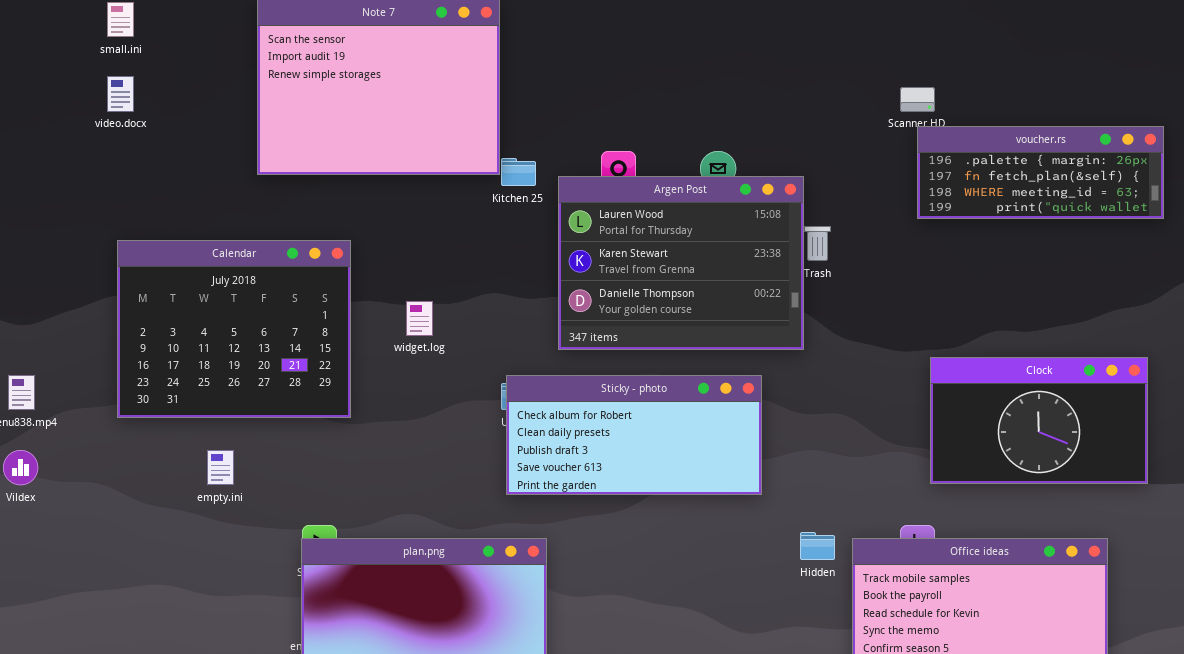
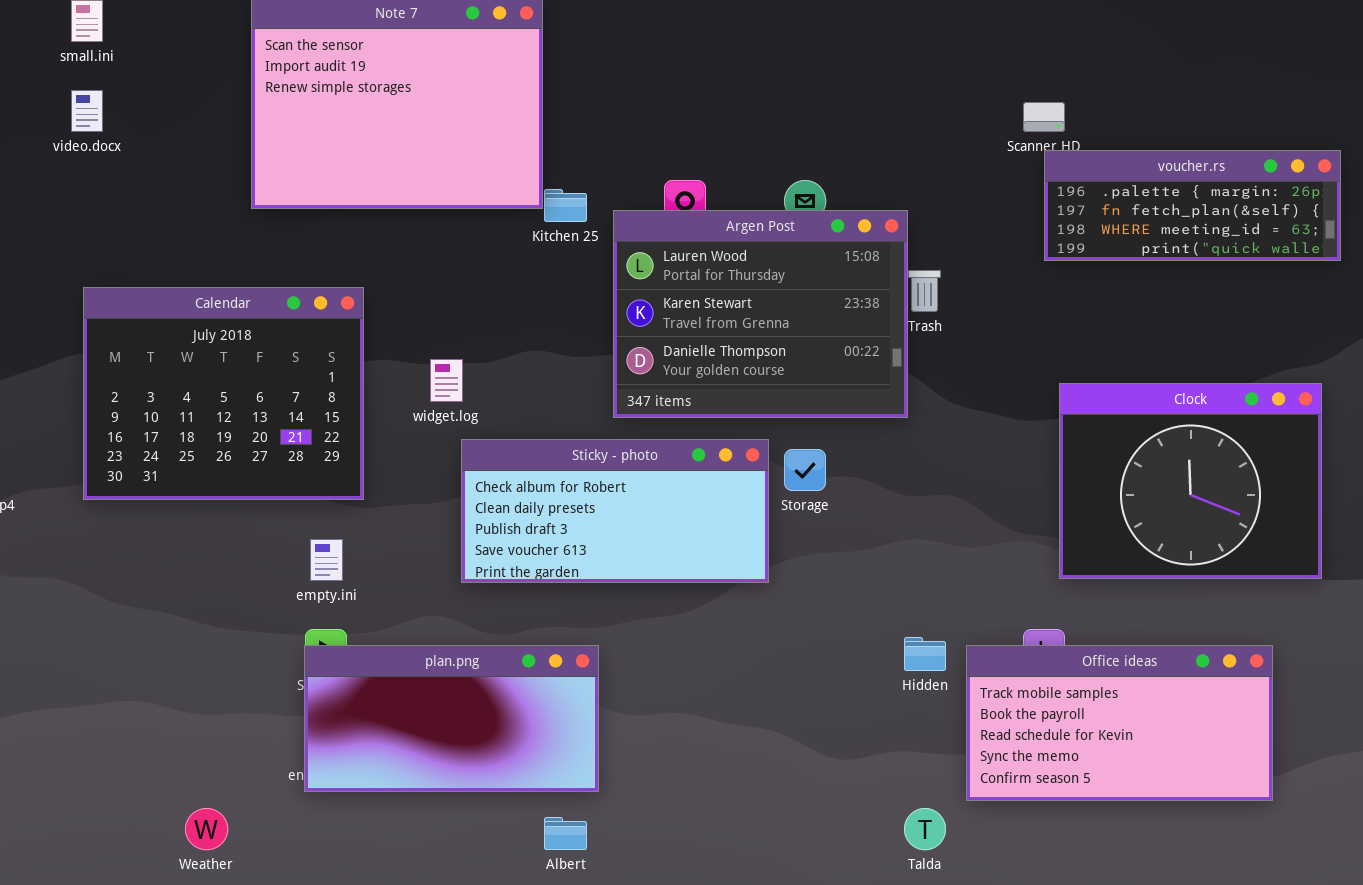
Clock: [930,357,1148,484] -> [1059,383,1322,579], resized
Sticky - photo: [506,375,762,495] -> [461,439,769,583], moved
empty.ini: [207,450,234,485] -> [310,539,343,581], moved

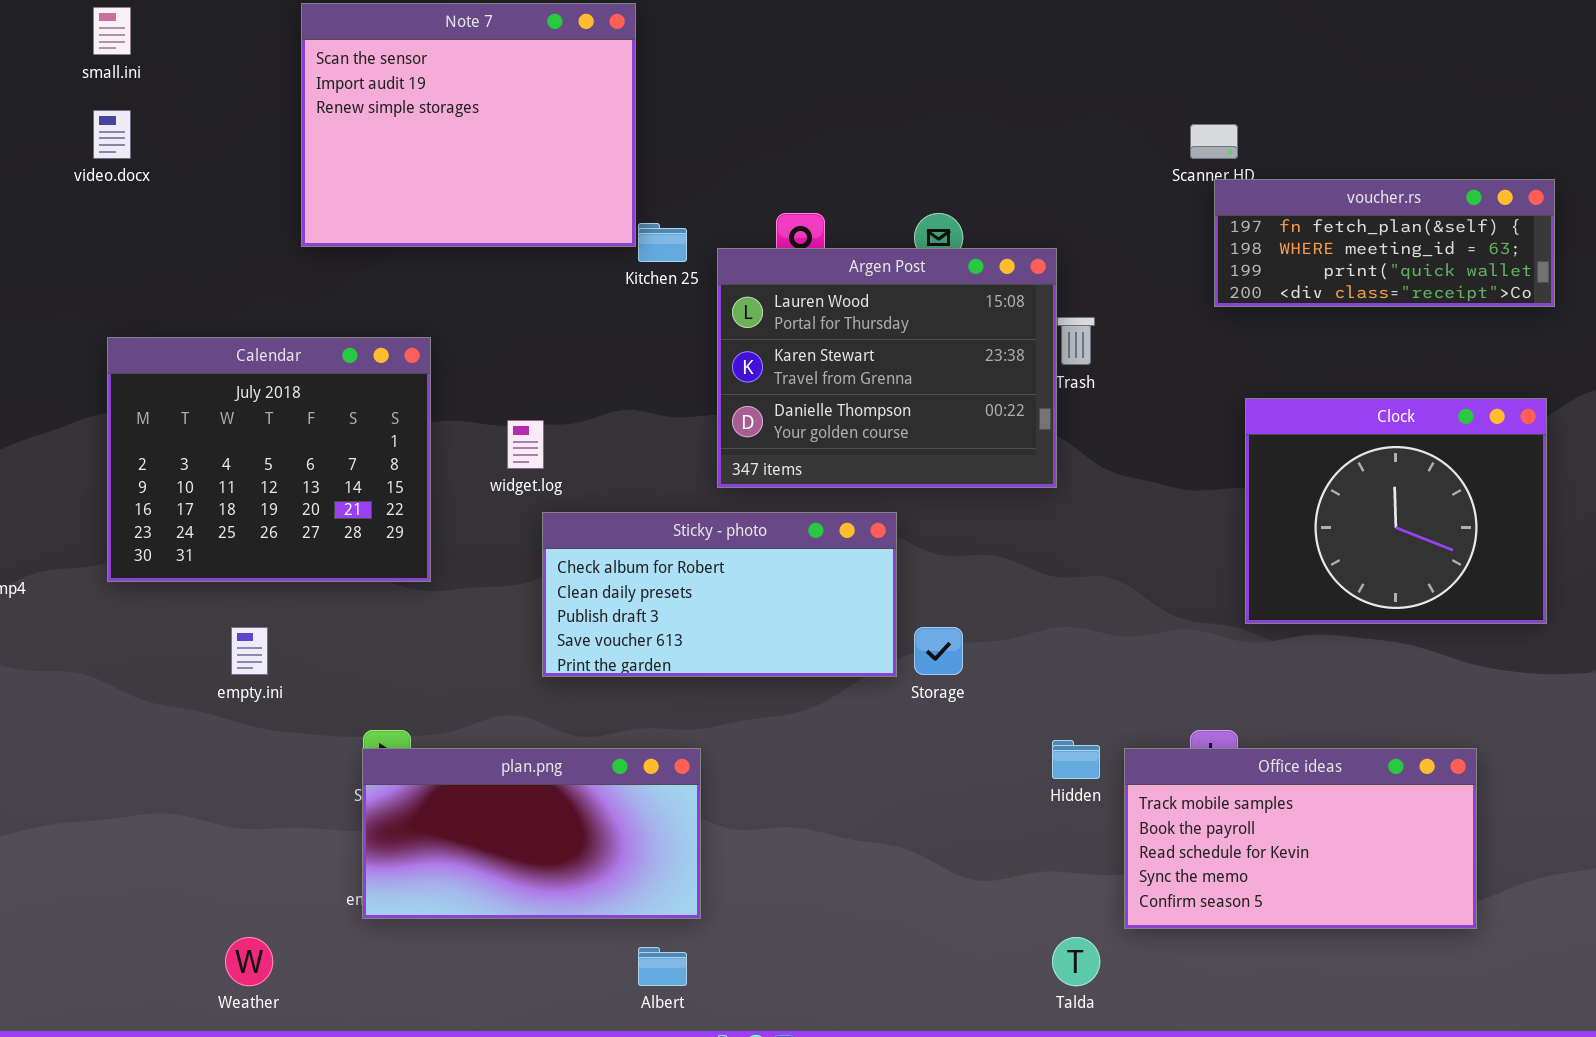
voucher.rs: [1044,150,1341,261] -> [1214,179,1555,307], scrolled down 1 row
Clock: [1059,383,1322,579] -> [1245,398,1547,624], moved
Storage: [784,449,826,491] -> [914,627,963,675], moved
empty.ini: [310,539,343,581] -> [231,627,268,675], moved

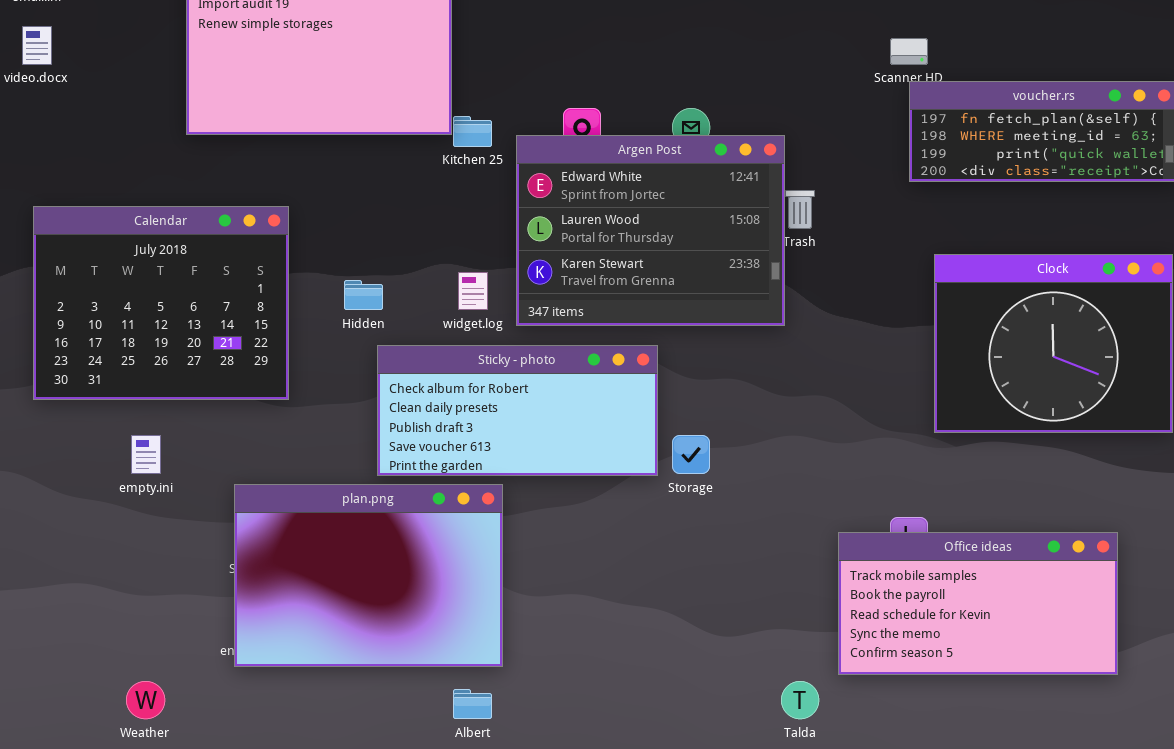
Argen Post: [717,248,1057,488] -> [516,135,785,326], scrolled up 1 row
widget.log: [507,420,544,469] -> [458,272,488,310], moved
Hidden: [1052,740,1100,779] -> [344,280,383,310], moved
plan.png: [362,748,701,919] -> [234,484,503,667], resized

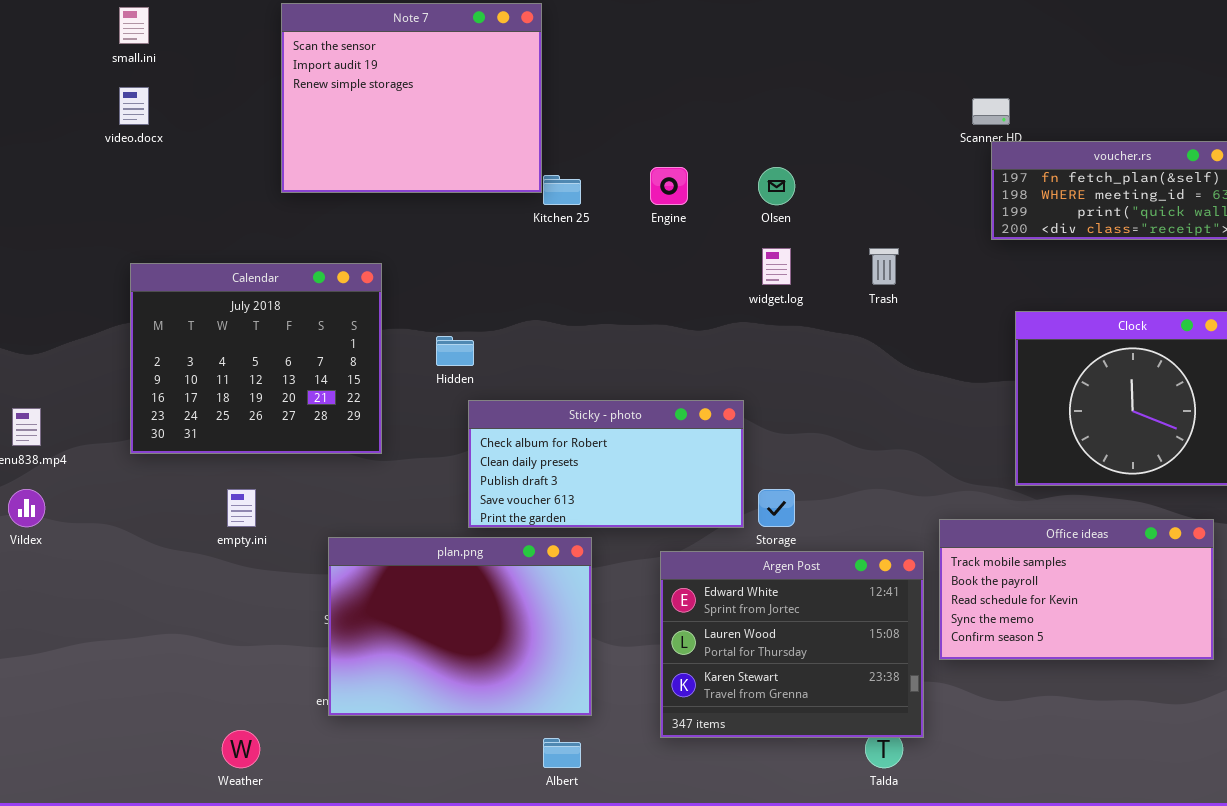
Argen Post: [516,135,785,326] -> [660,551,924,738], moved
widget.log: [458,272,488,310] -> [762,248,791,285], moved
Office ideas: [838,532,1118,675] -> [939,519,1214,660], moved

